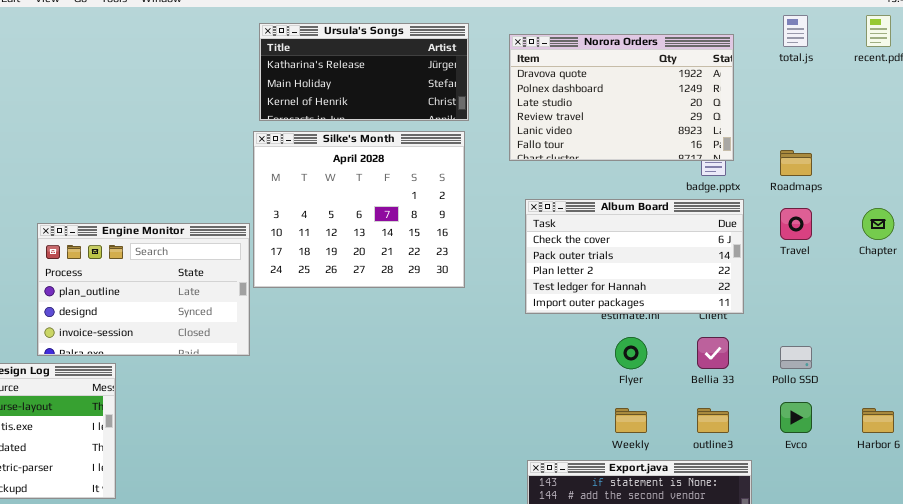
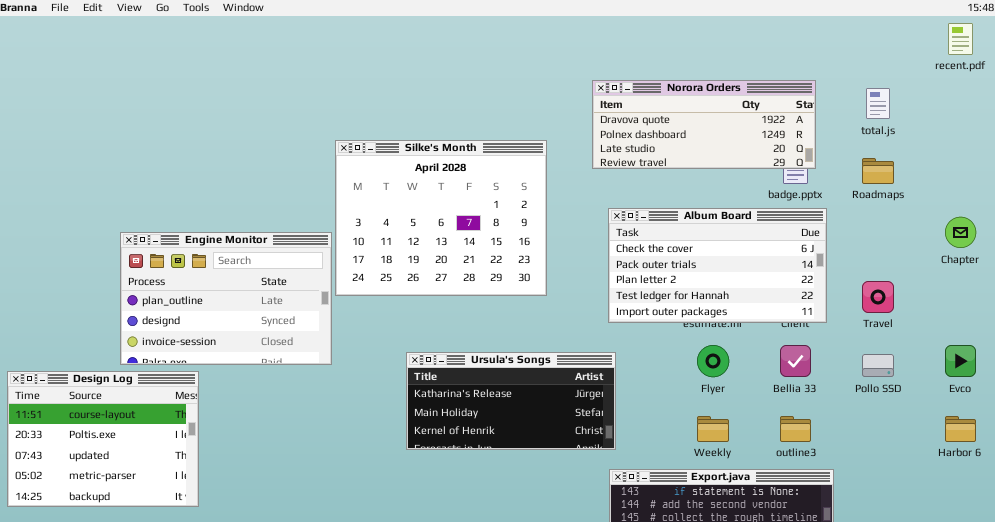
total.js: [783,15,808,47] -> [866,88,890,119], moved
Ursula's Songs: [259,23,469,121] -> [406,352,616,450], moved
Norora Orders: [509,34,734,161] -> [592,80,816,169], resized
Travel: [780,208,812,240] -> [862,281,894,313], moved
Evco: [780,402,812,433] -> [945,345,976,377], moved

